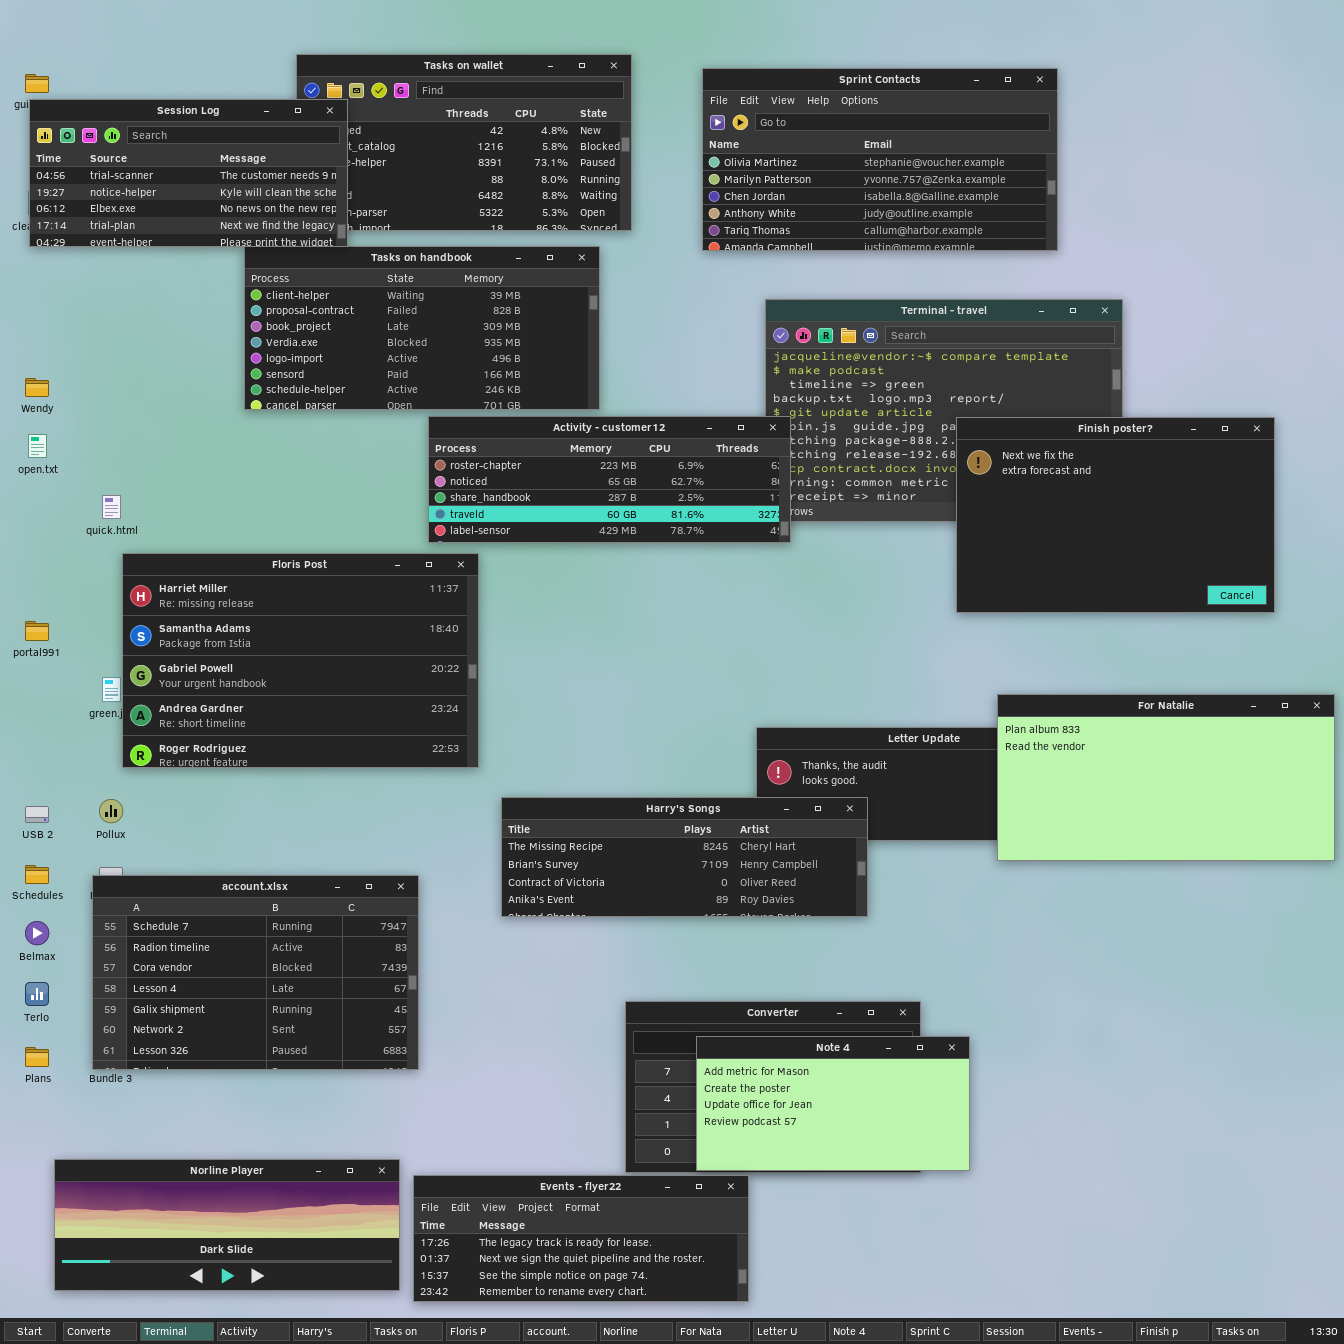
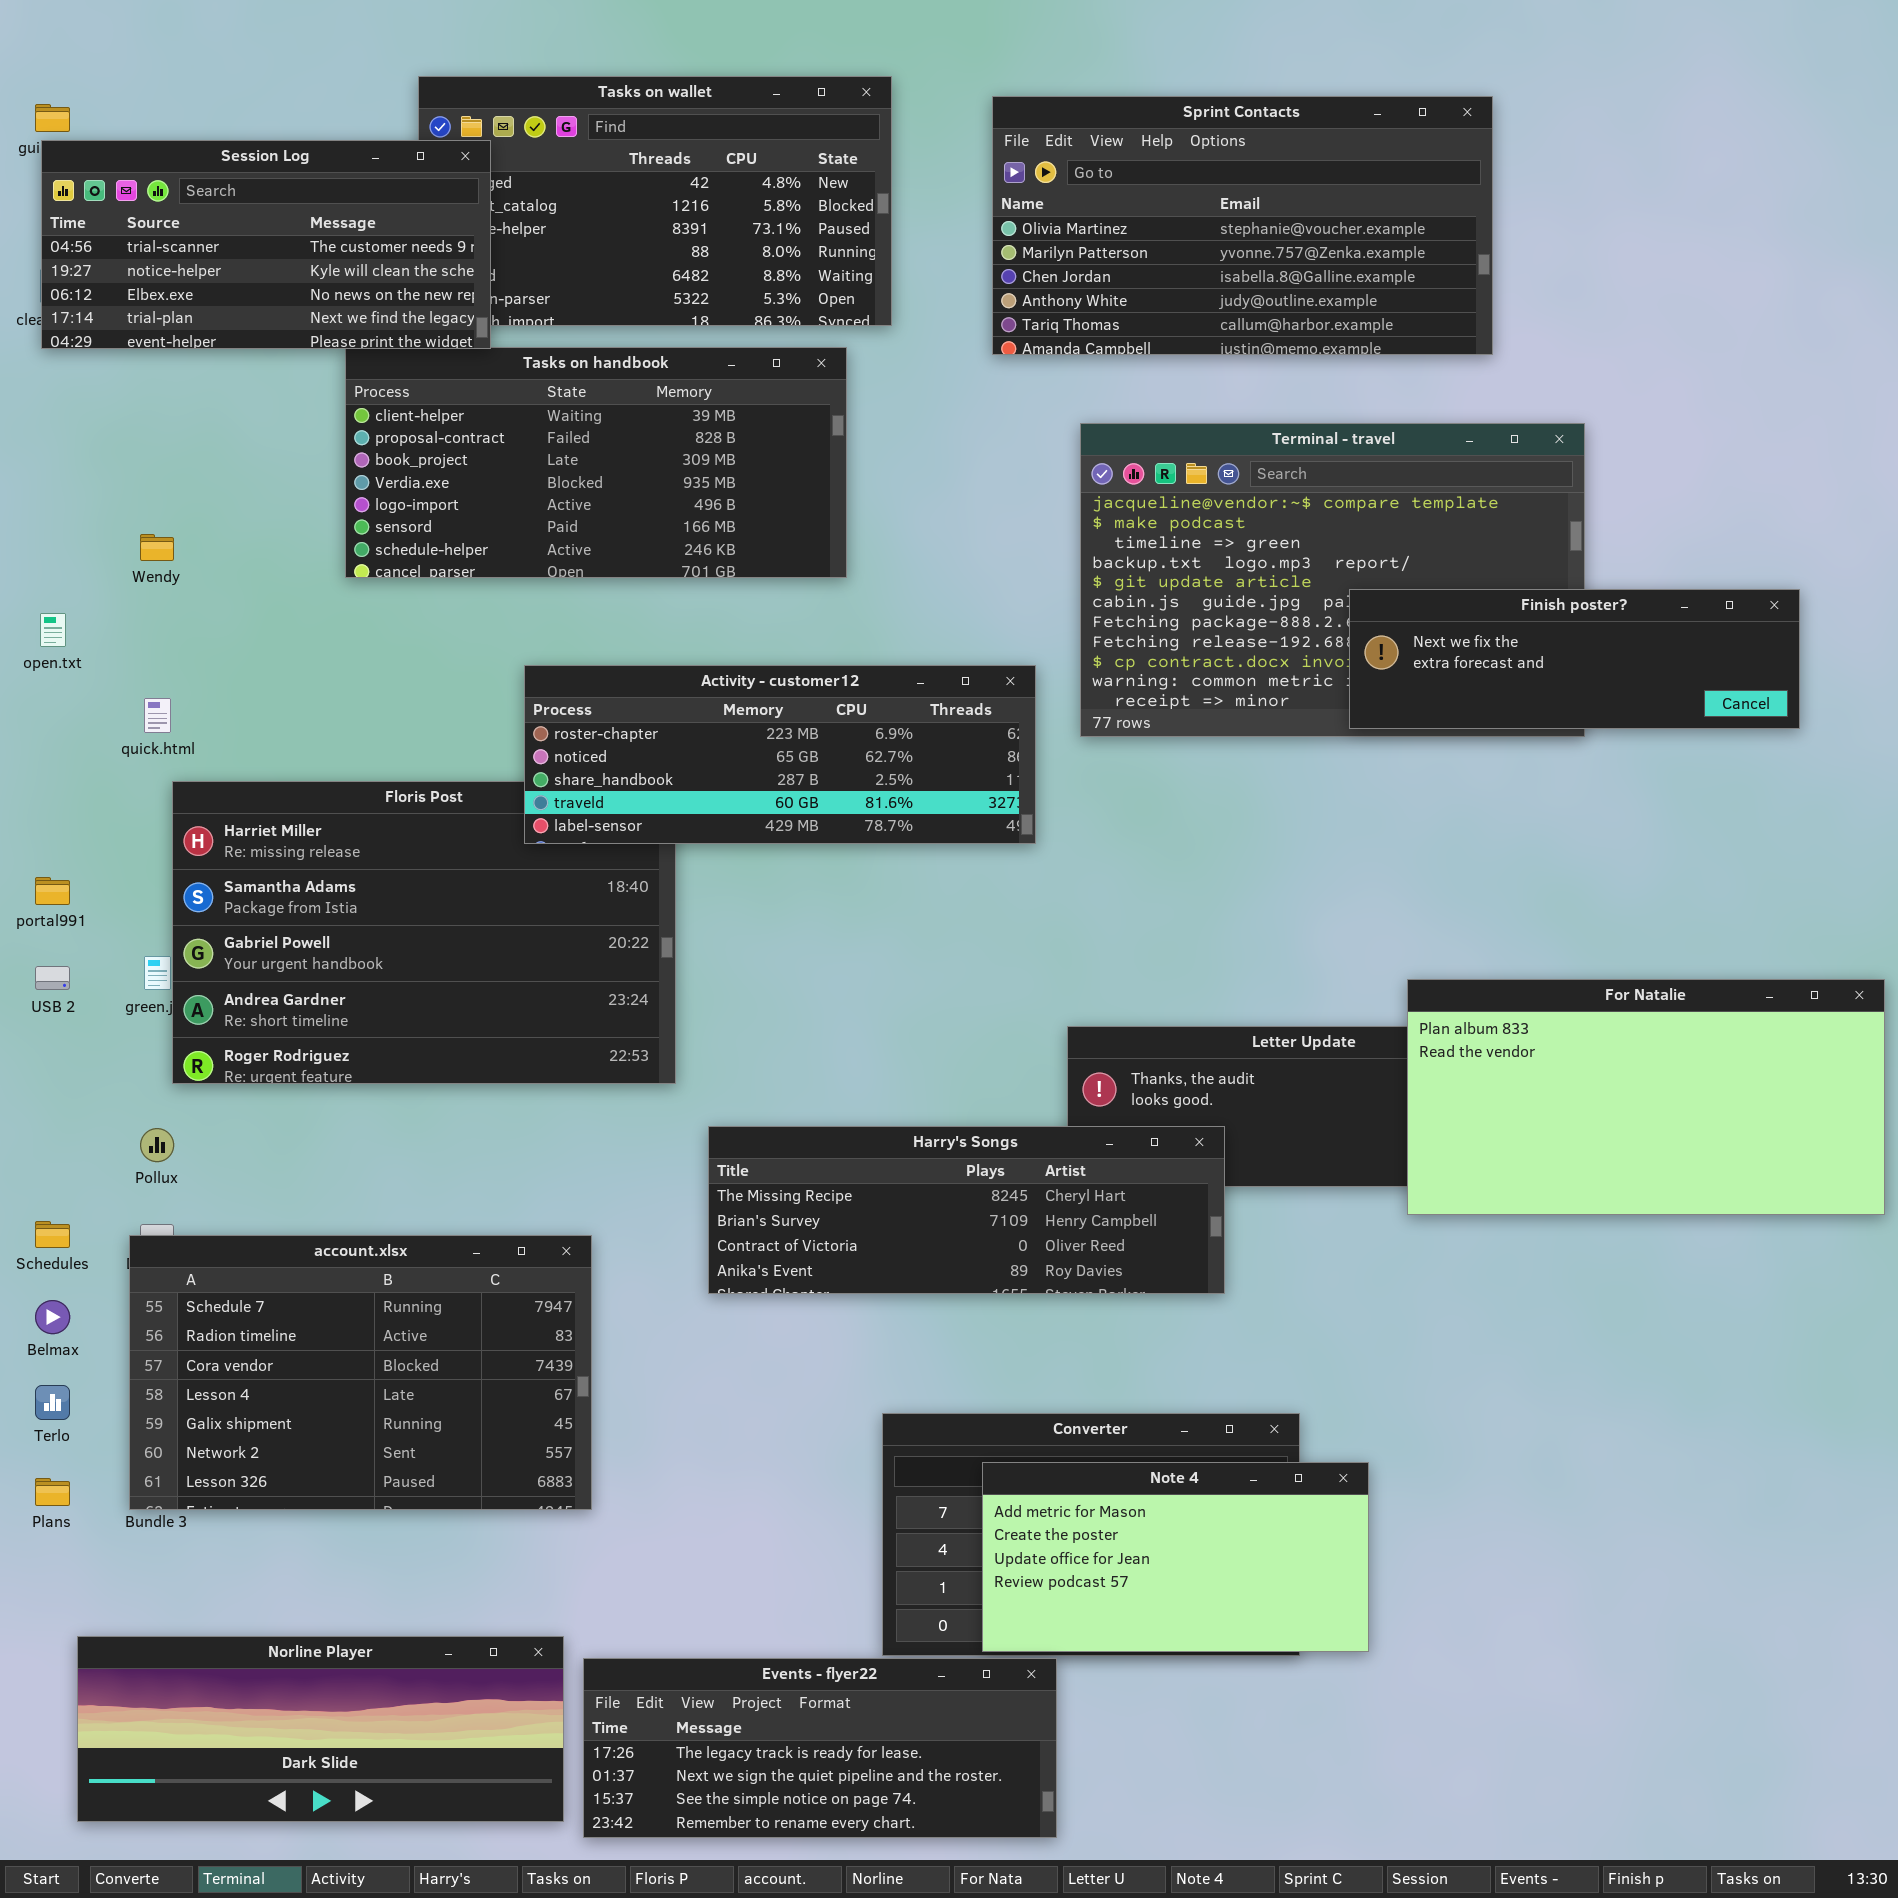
Wendy: [25,378,49,397] -> [140,534,174,561], moved
Activity - customer12: [428,416,791,543] -> [524,665,1036,844], moved
Finish poster?: [956,417,1275,613] -> [1349,589,1800,729], resized
USB 2: [25,806,49,823] -> [35,966,70,990], moved

